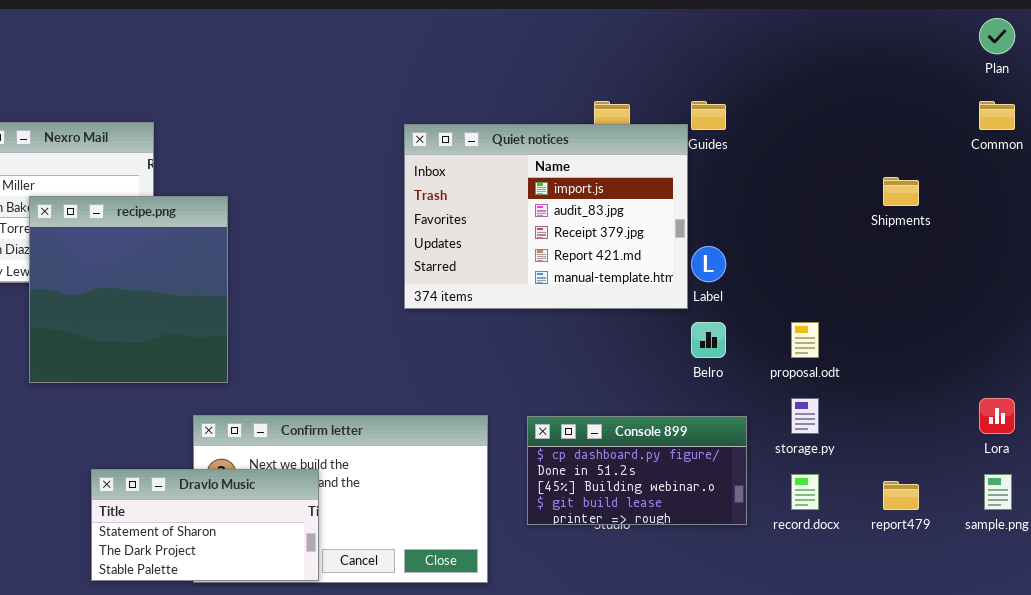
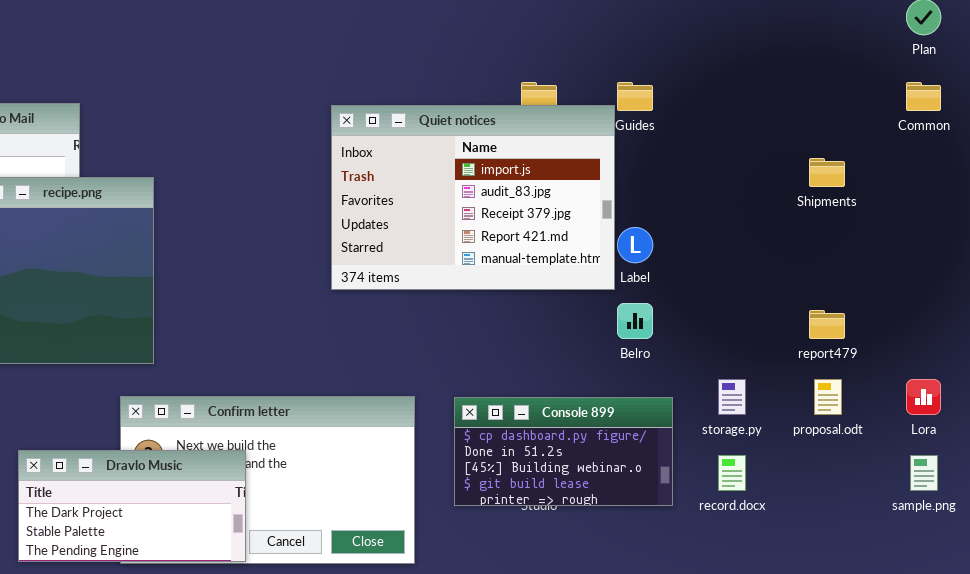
proposal.odt: [791,322,819,358] -> [814,379,842,415], moved
Dravlo Music: [91,469,319,581] -> [18,450,246,562], scrolled down 1 row
report479: [883,481,919,510] -> [809,310,845,339], moved

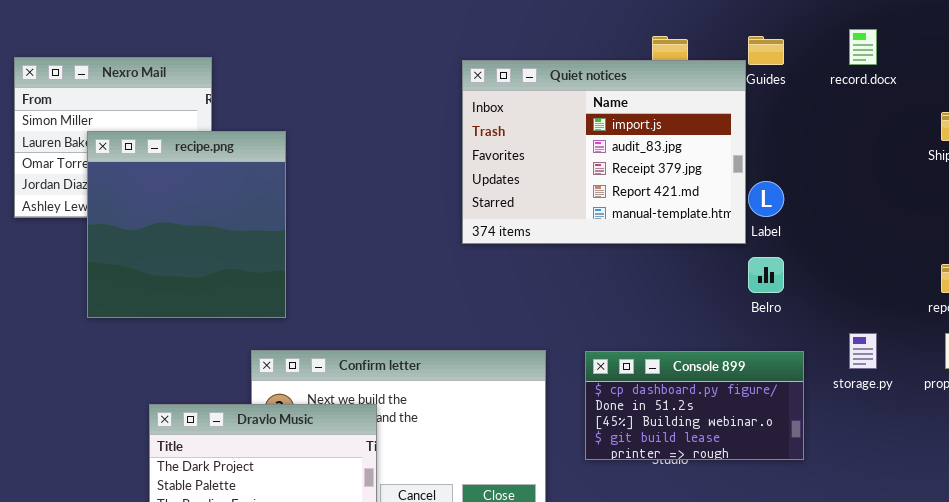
record.docx: [718,455,746,491] -> [849,29,877,65], moved

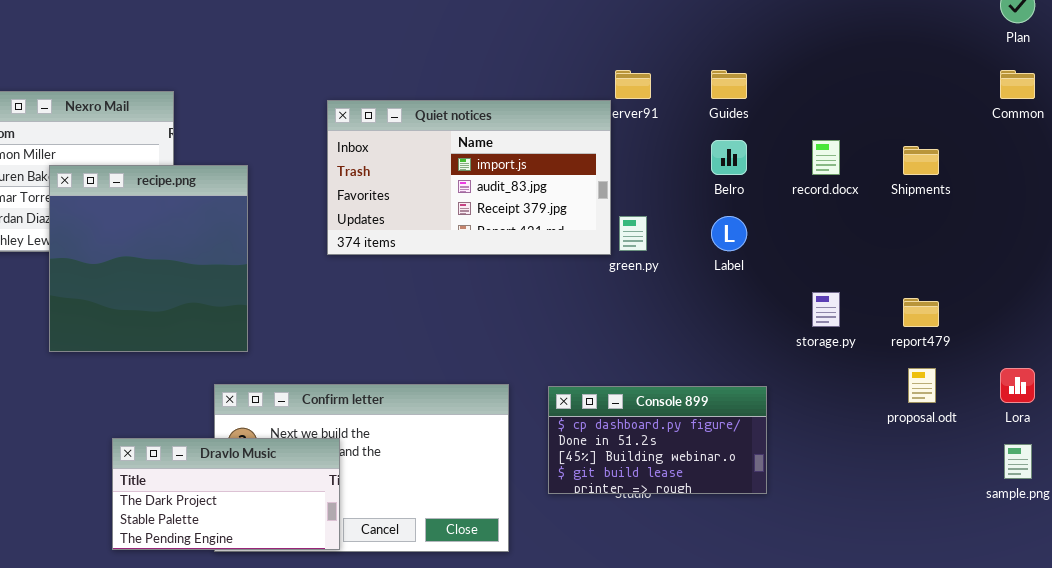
record.docx: [849,29,877,65] -> [812,140,840,175], moved
Quiet notices: [462,60,746,244] -> [327,100,611,255], moved, resized
Belro: [748,257,784,293] -> [711,140,747,175], moved
storage.py: [849,333,877,369] -> [812,292,840,327], moved

